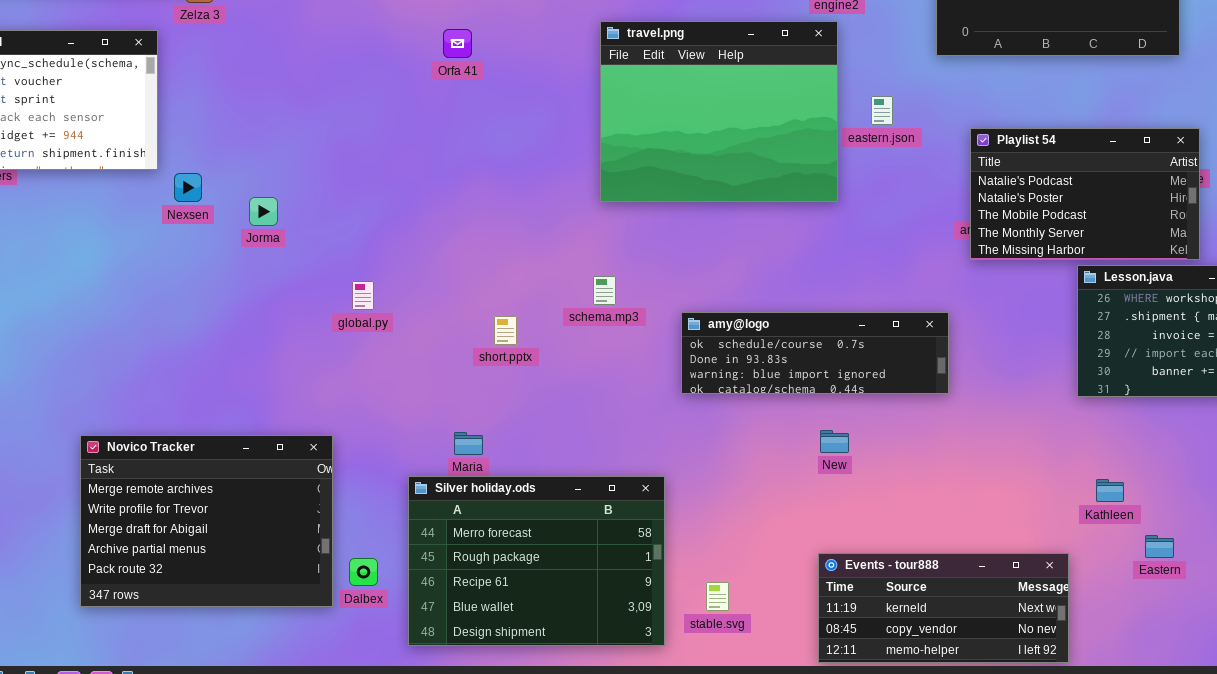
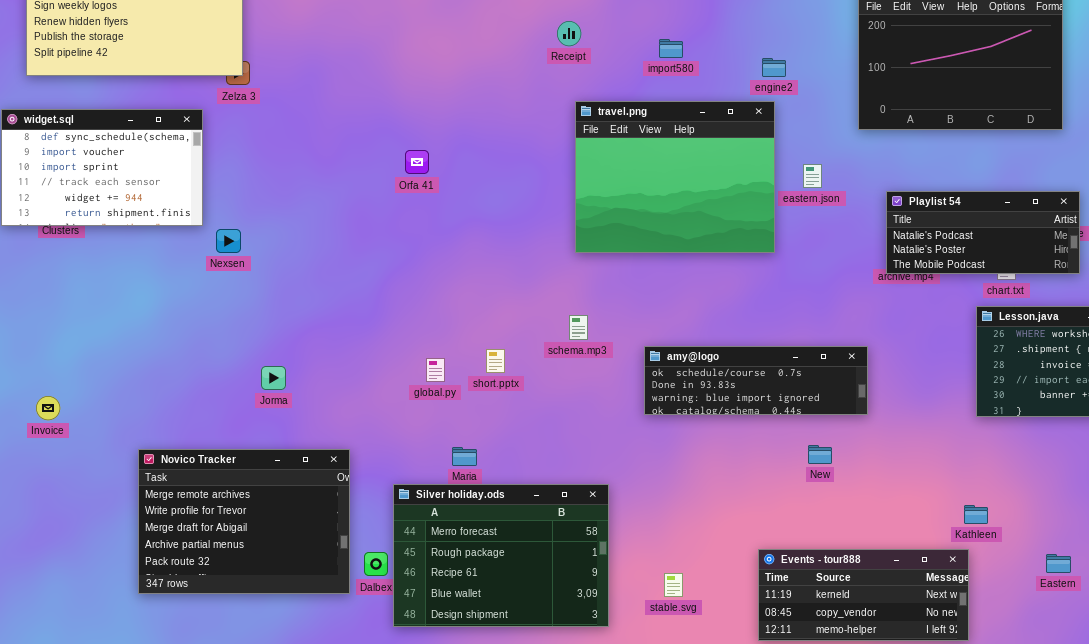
Orfa 41: [443,29,472,58] -> [405,150,429,174], moved
Playlist 54: [970,128,1200,260] -> [886,191,1080,274], resized
Jorma: [249,197,278,226] -> [261,366,286,390], moved
global.py: [352,281,374,310] -> [426,358,445,382], moved
New: [820,430,849,453] -> [808,445,832,464], moved
Silver holiday.ods: [408,476,665,646] -> [393,484,609,627], moved
Kathleen: [1096,479,1124,502] -> [964,505,988,524], moved
Eastern: [1145,535,1174,558] -> [1046,554,1071,573], moved

